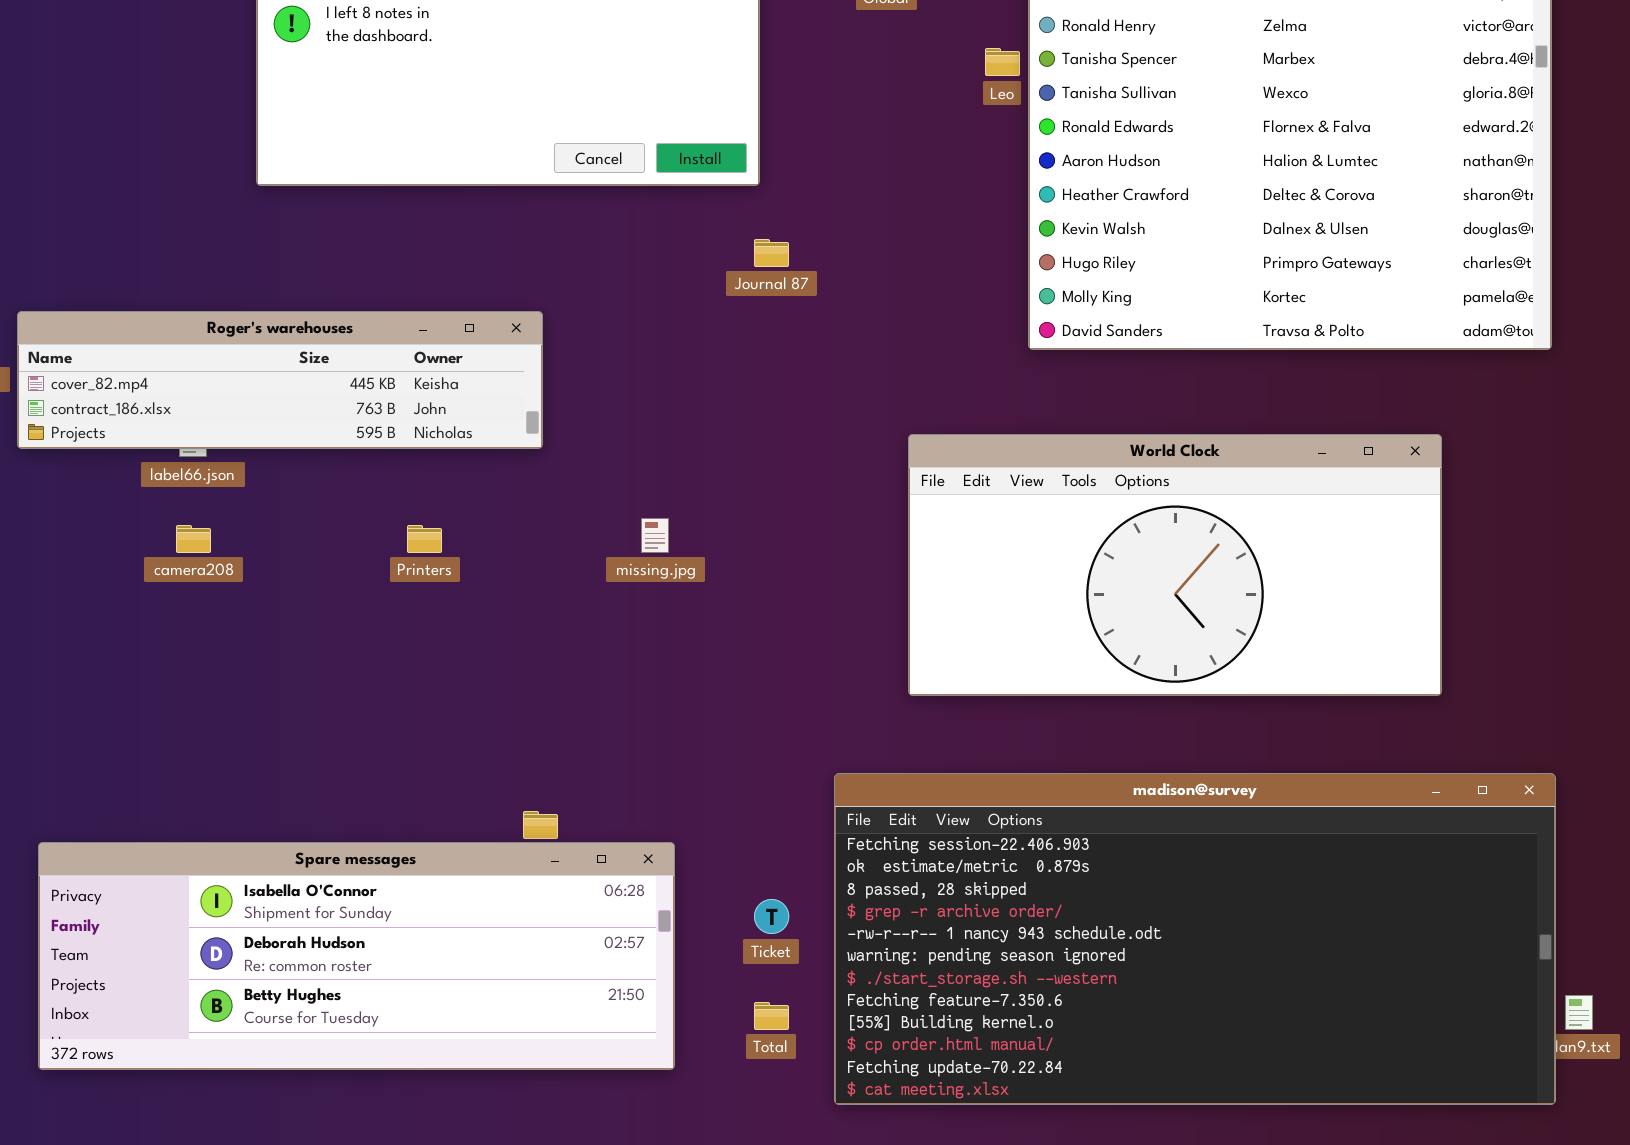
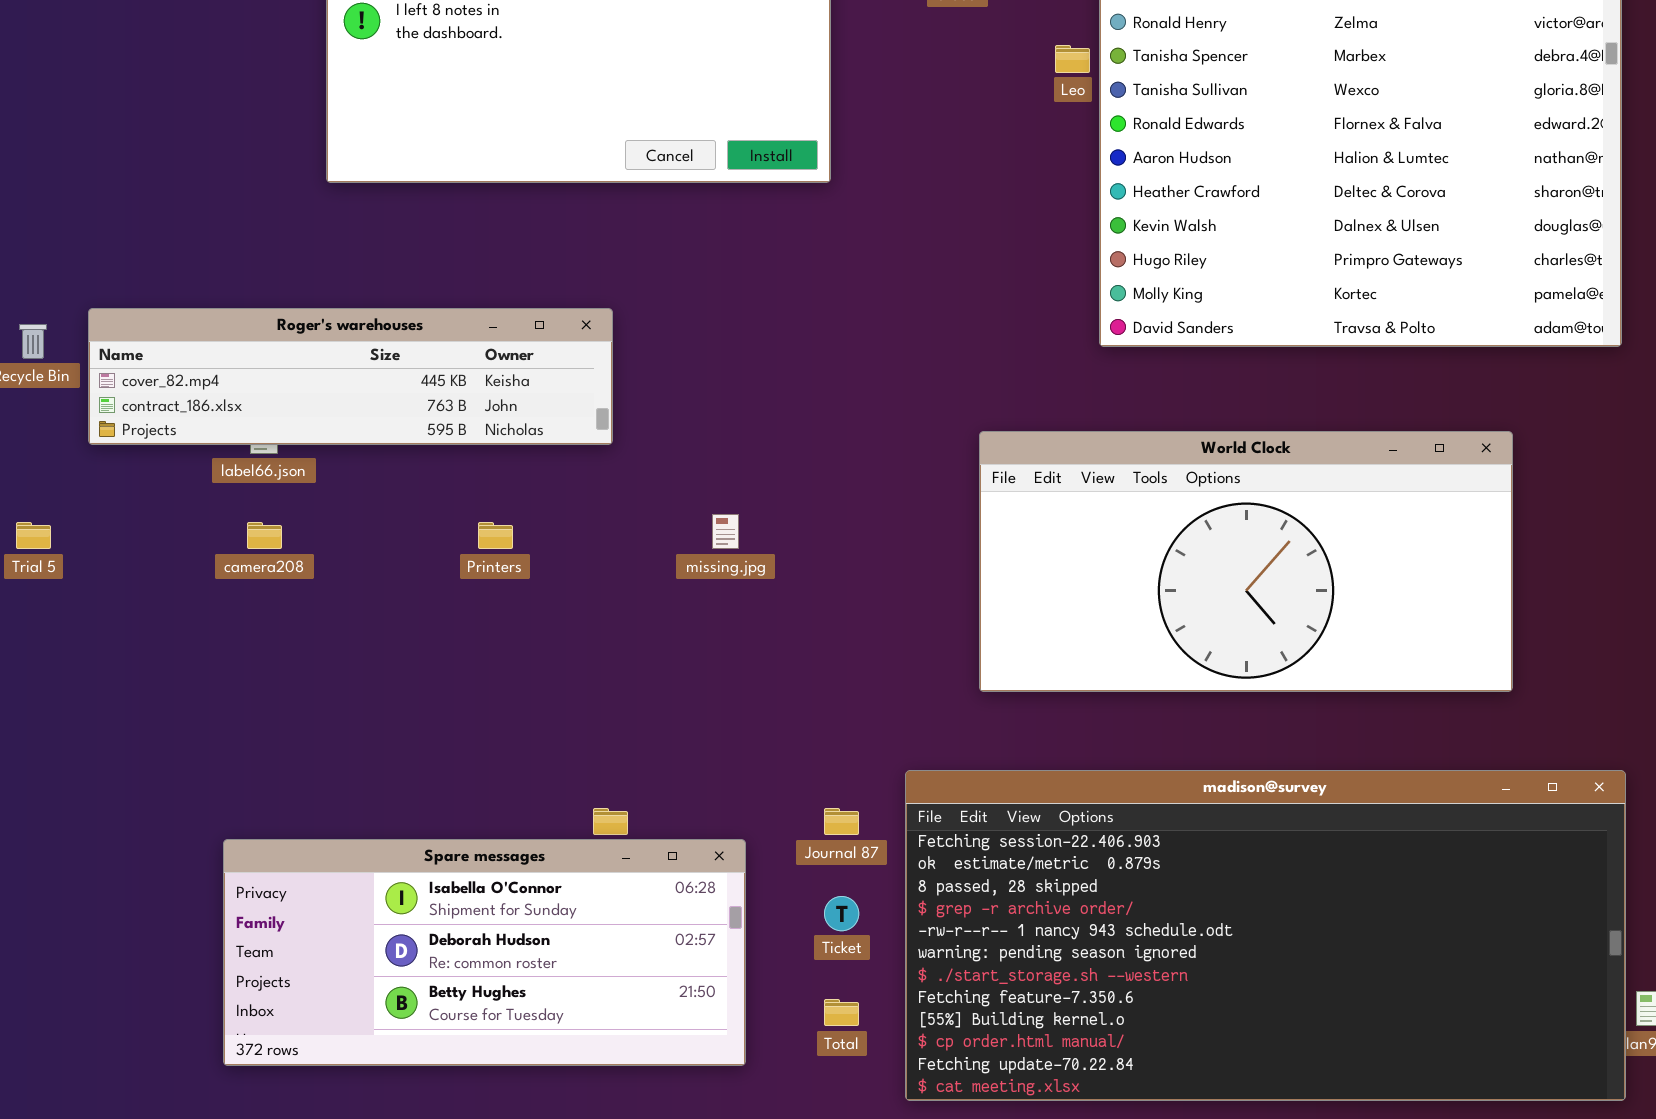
Journal 87: [754,239,789,267] -> [824,808,859,835], moved
Spare messages: [38,842,675,1070] -> [223,839,746,1066], resized

